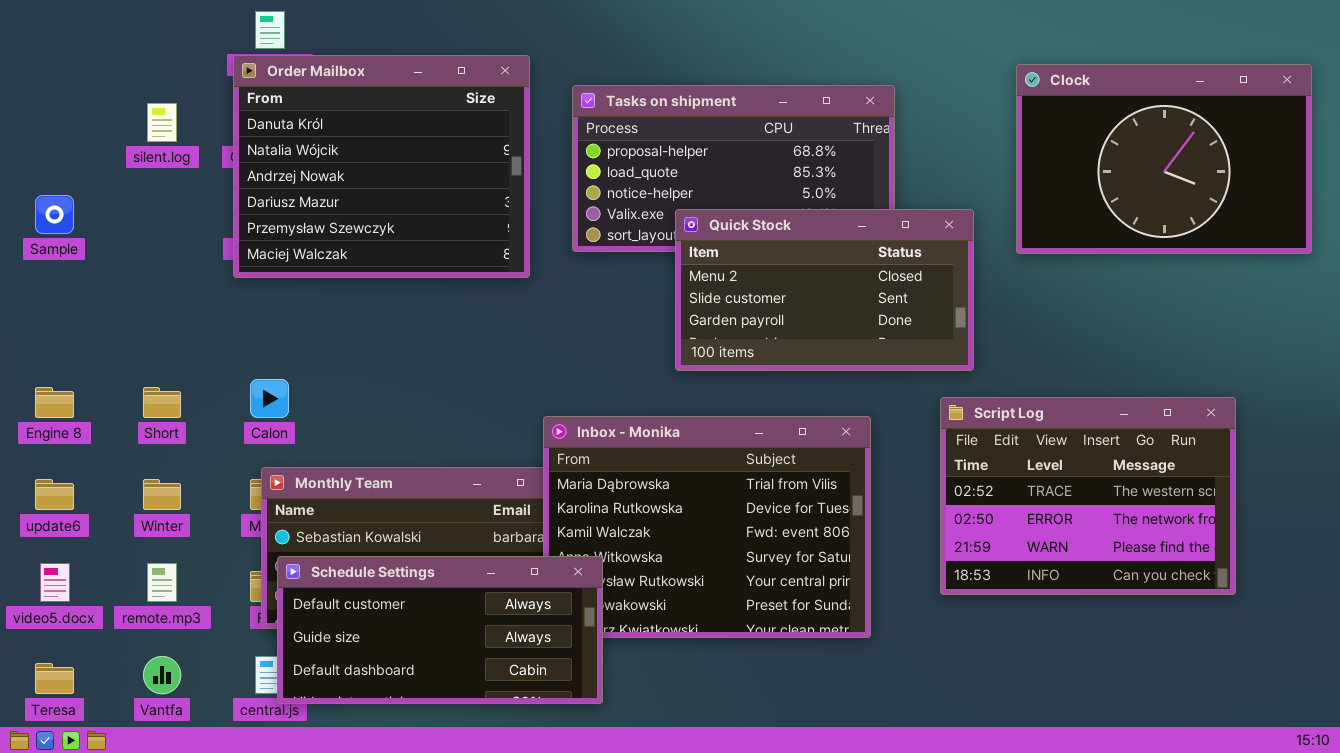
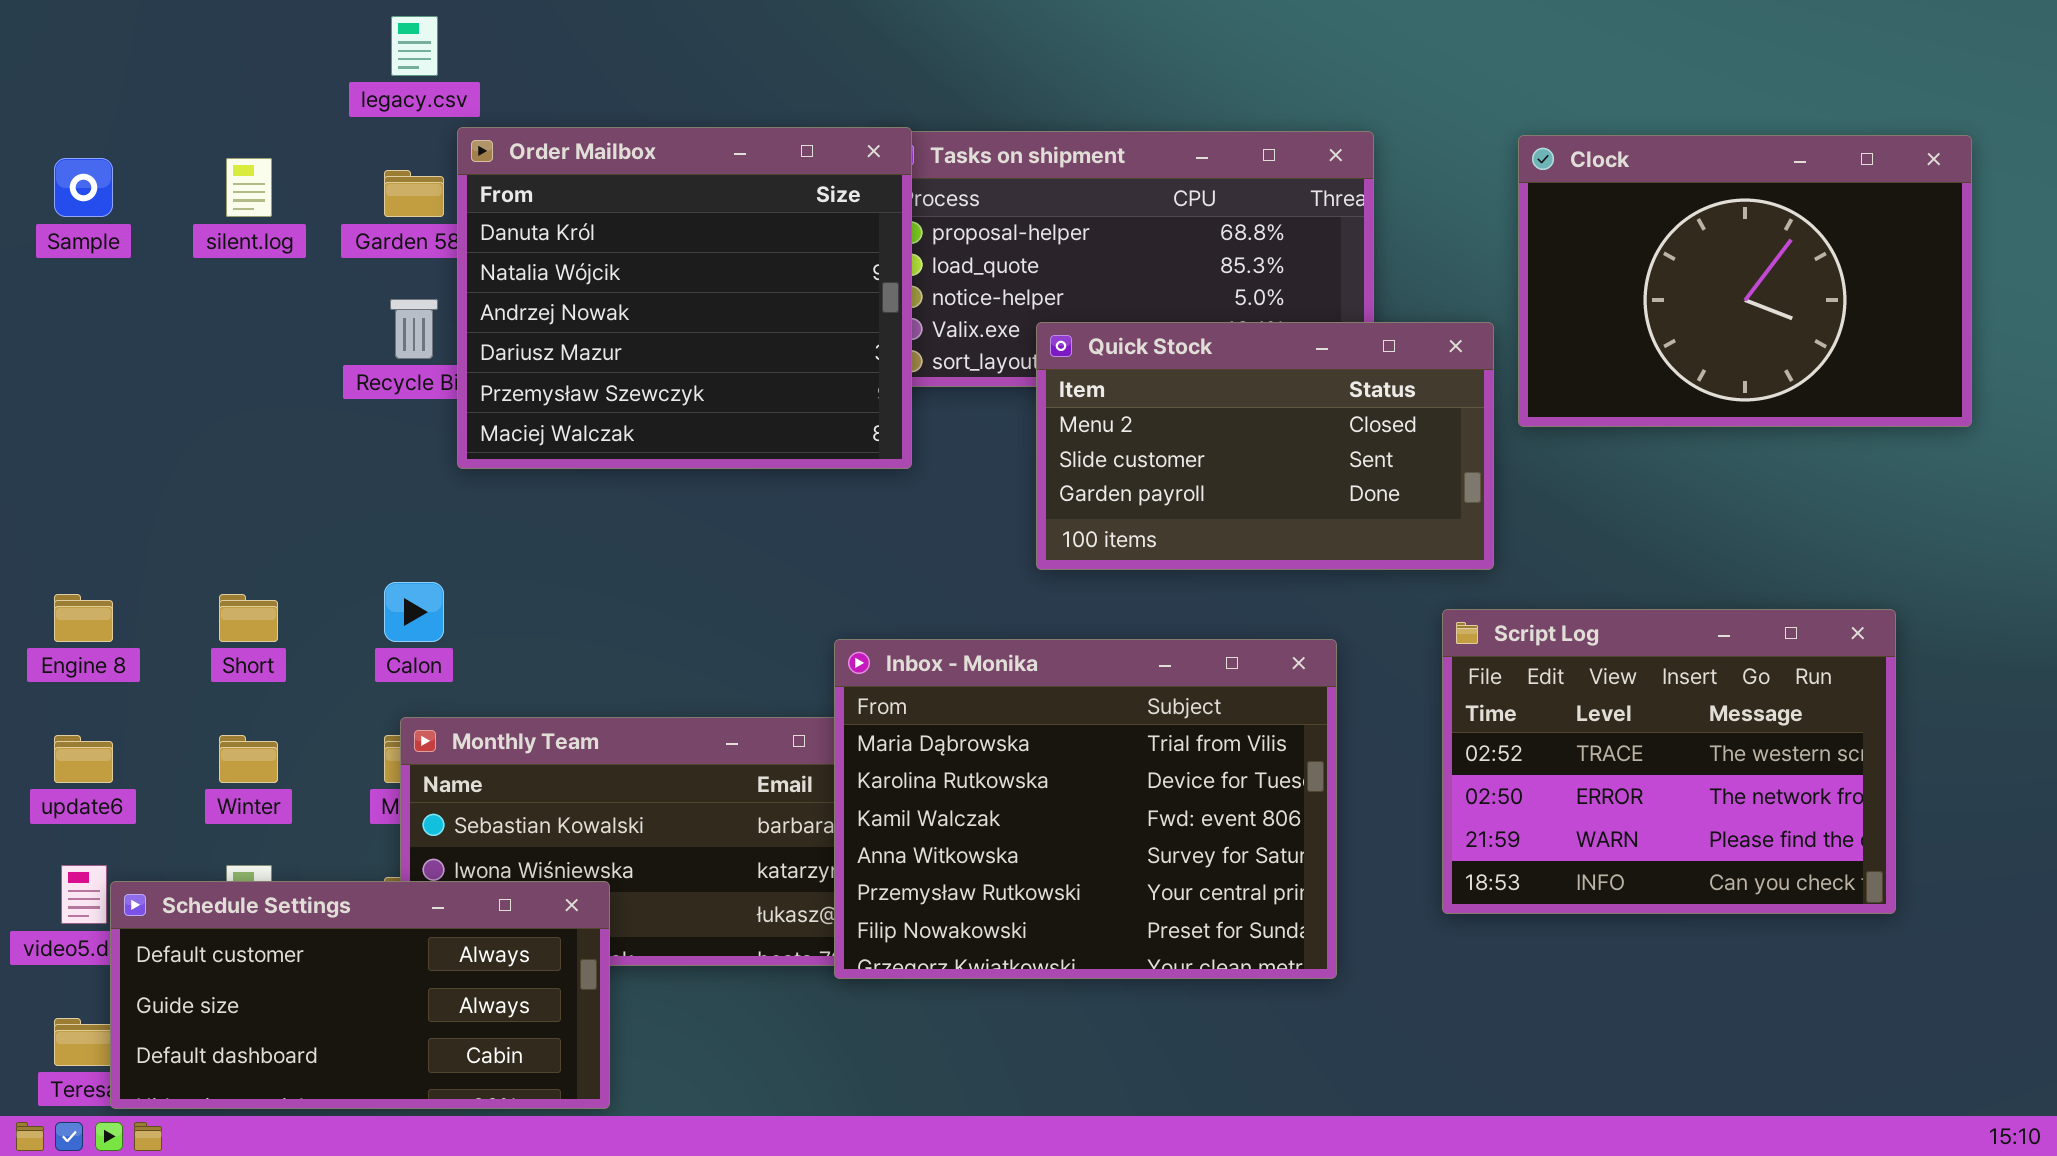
Order Mailbox: [233,55,530,278] -> [457,127,912,469], moved
Clock: [1016,64,1312,254] -> [1518,135,1972,427], moved
Sample: [35,195,74,234] -> [54,158,113,217], moved
Schedule Settings: [277,556,603,704] -> [110,881,610,1109], moved

